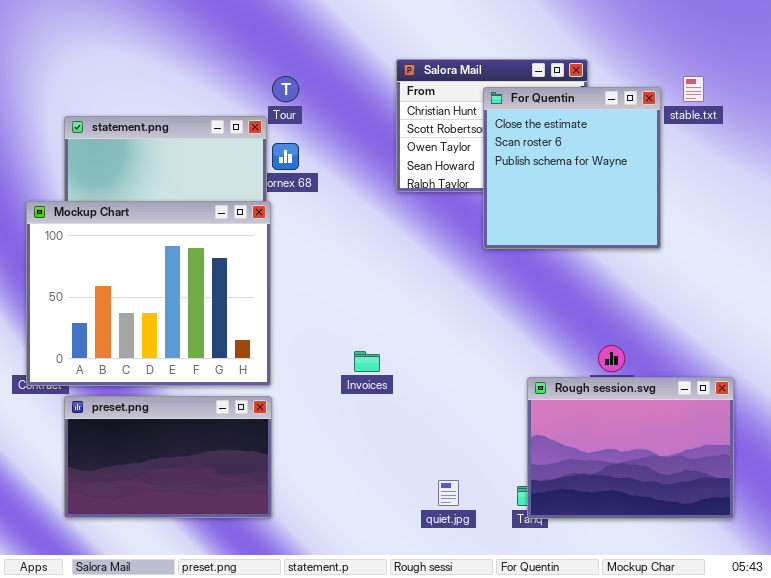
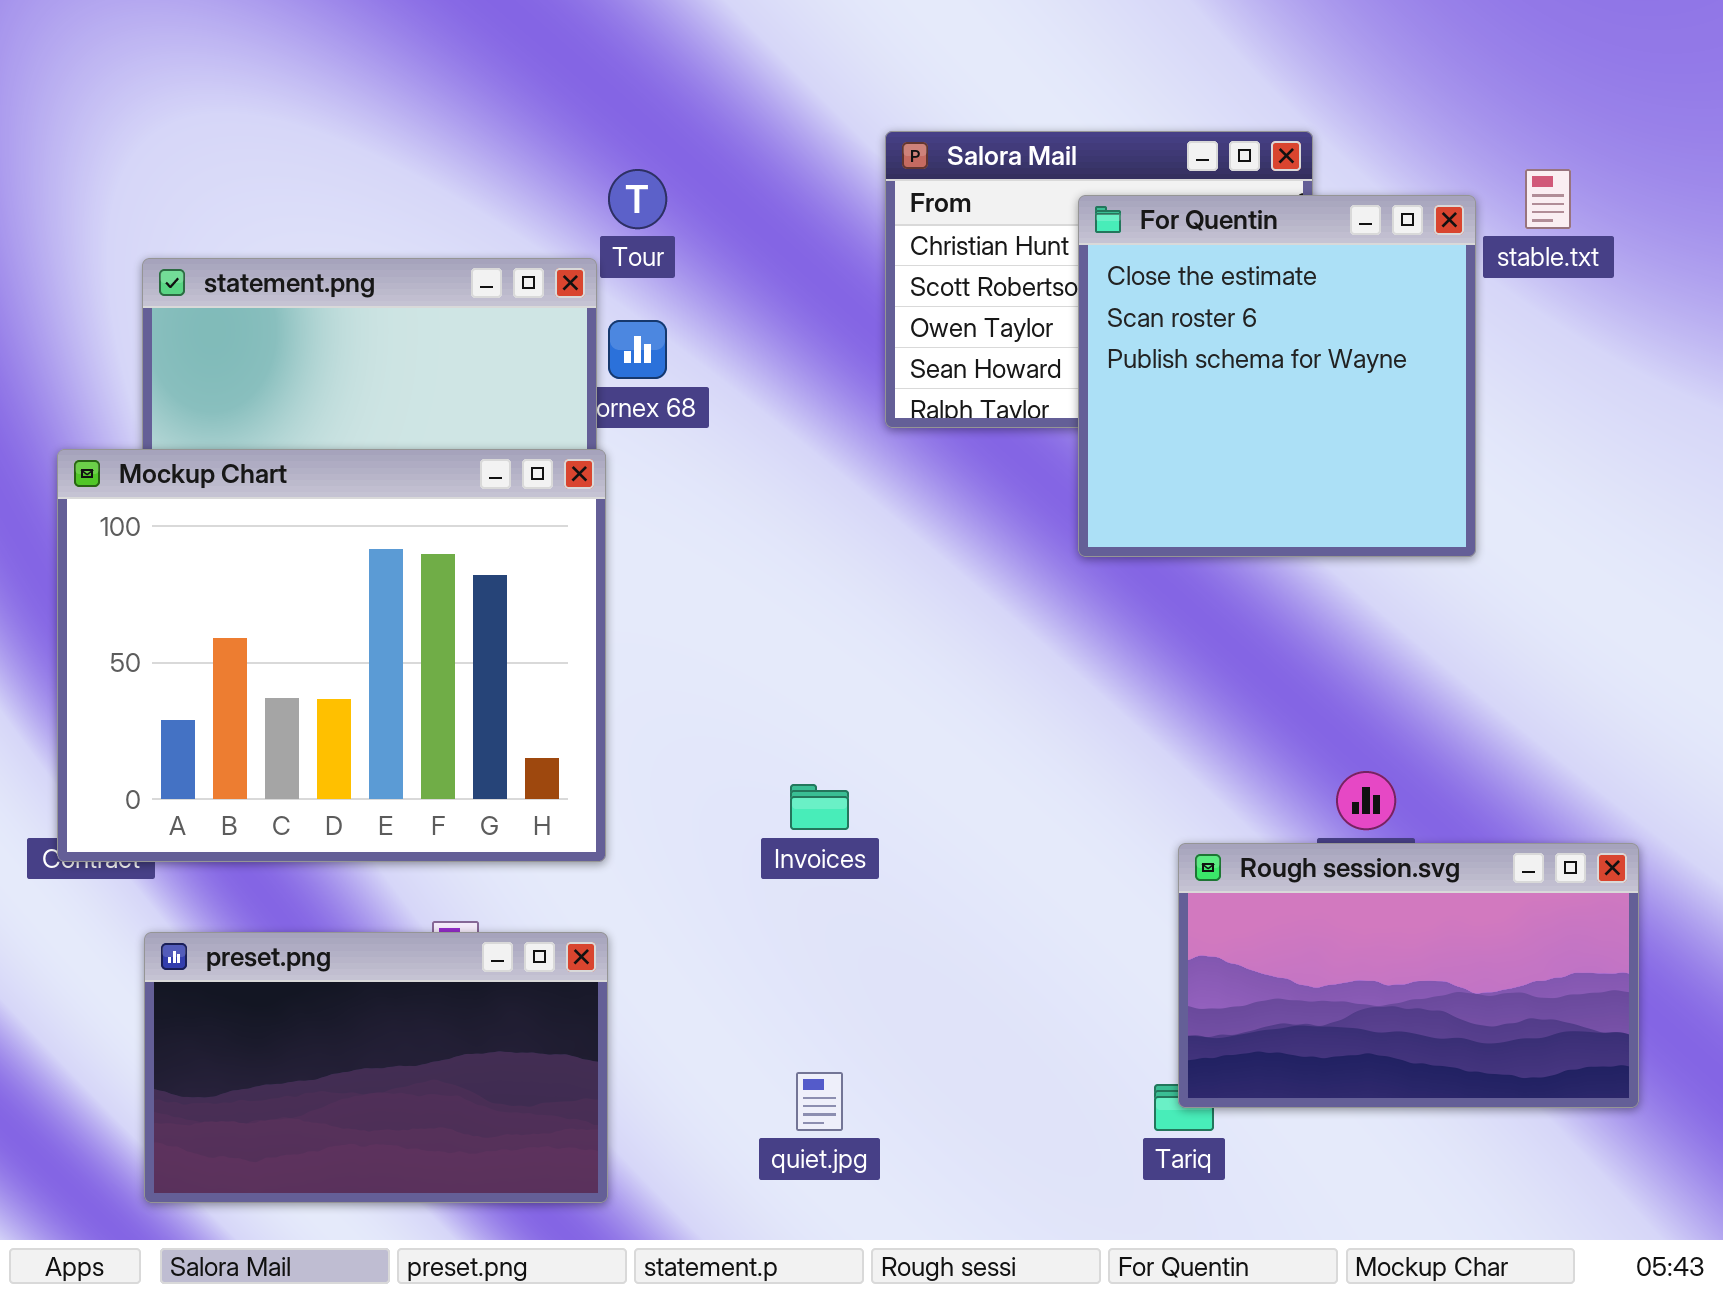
Rough session.svg: [527,377,734,519] -> [1178,843,1639,1108], resized
preset.png: [64,396,272,518] -> [144,932,608,1203], moved
quiet.jpg: [438,480,459,506] -> [796,1072,843,1131], moved

